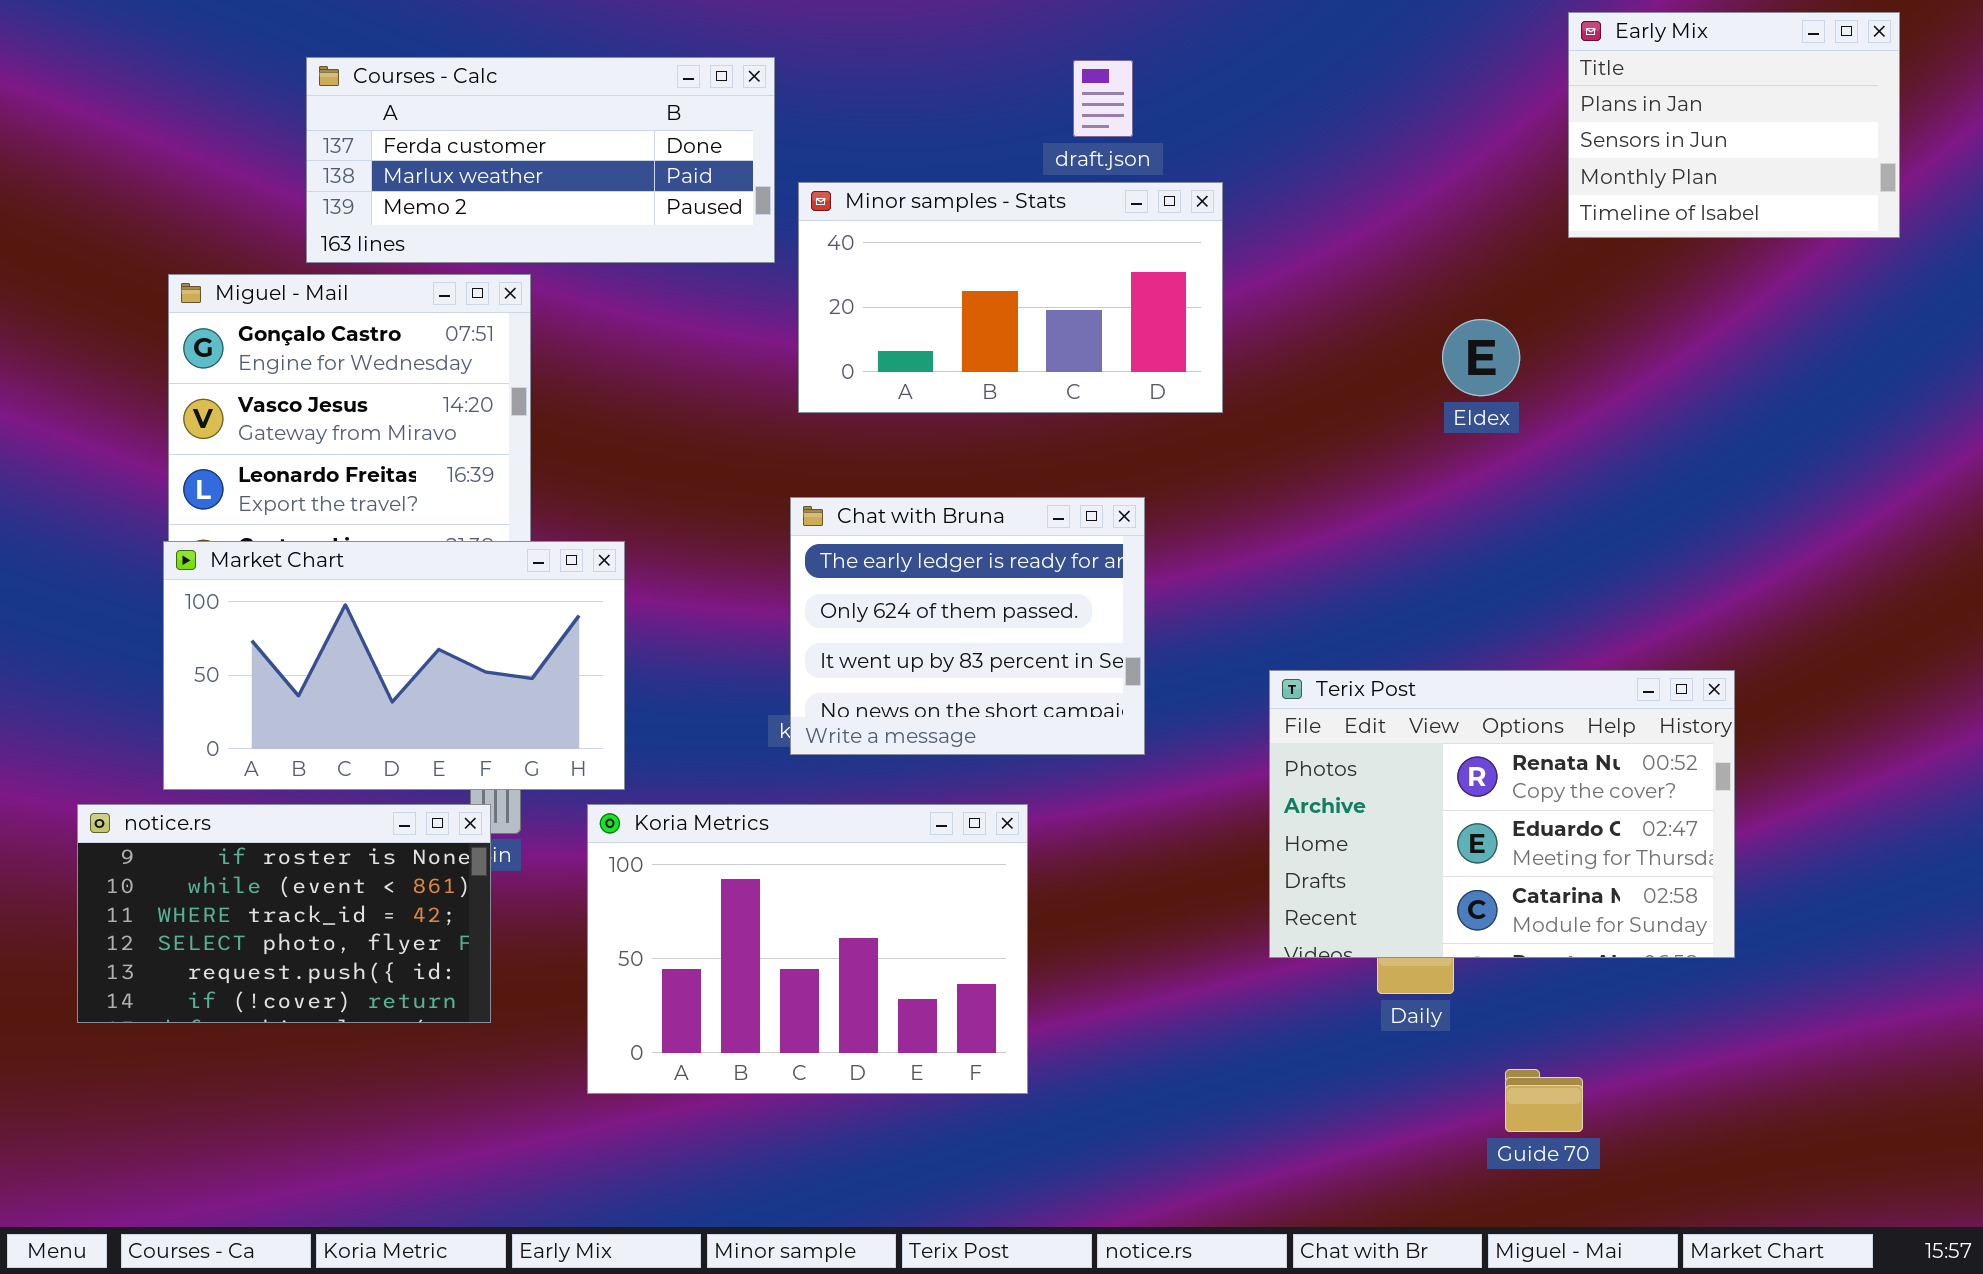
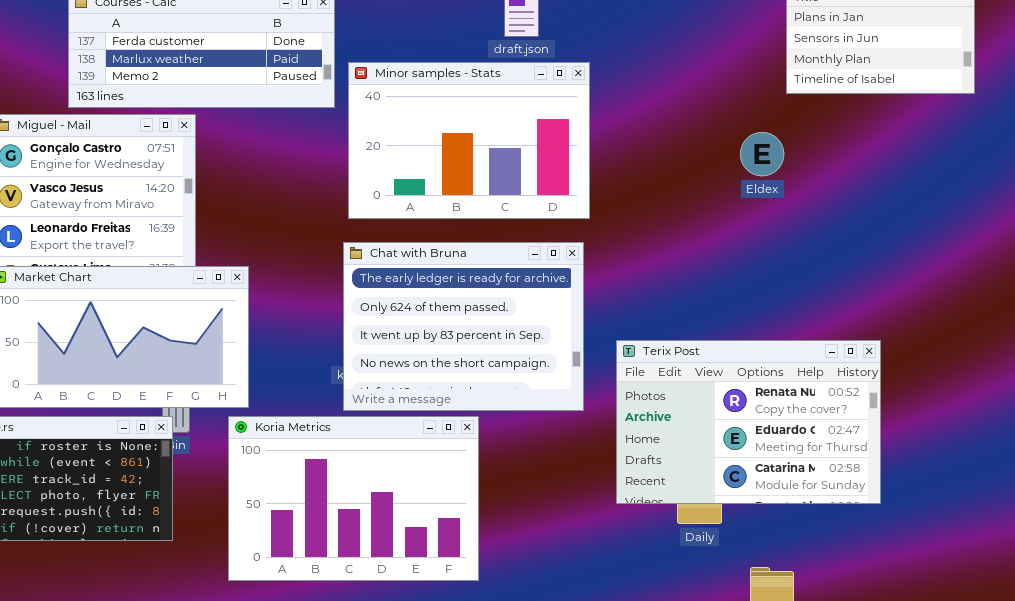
Minor samples - Stats: [798,182,1223,413] -> [348,62,590,219], resized
Eldex: [1442,319,1520,396] -> [740,132,784,176], moved
Chat with Bruna: [790,497,1145,755] -> [343,242,584,411], resized

